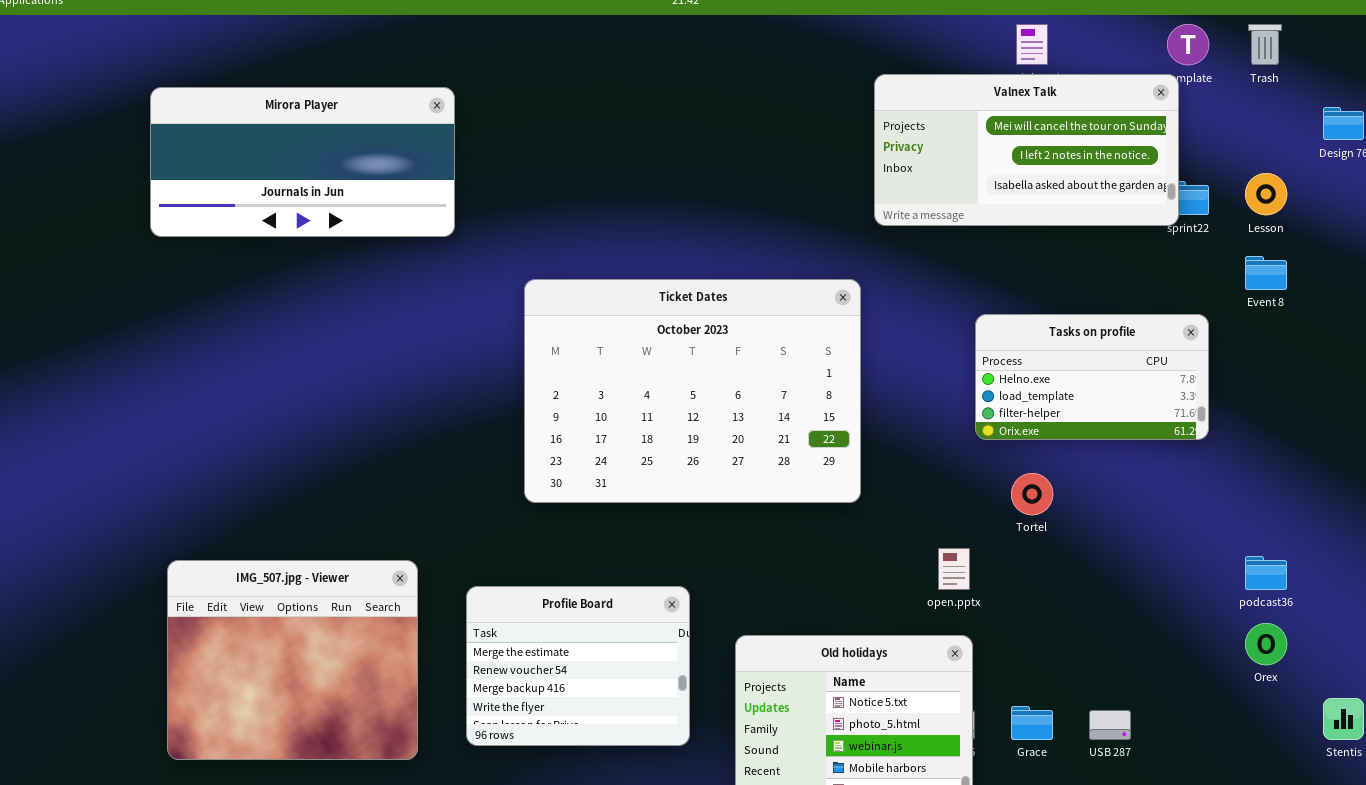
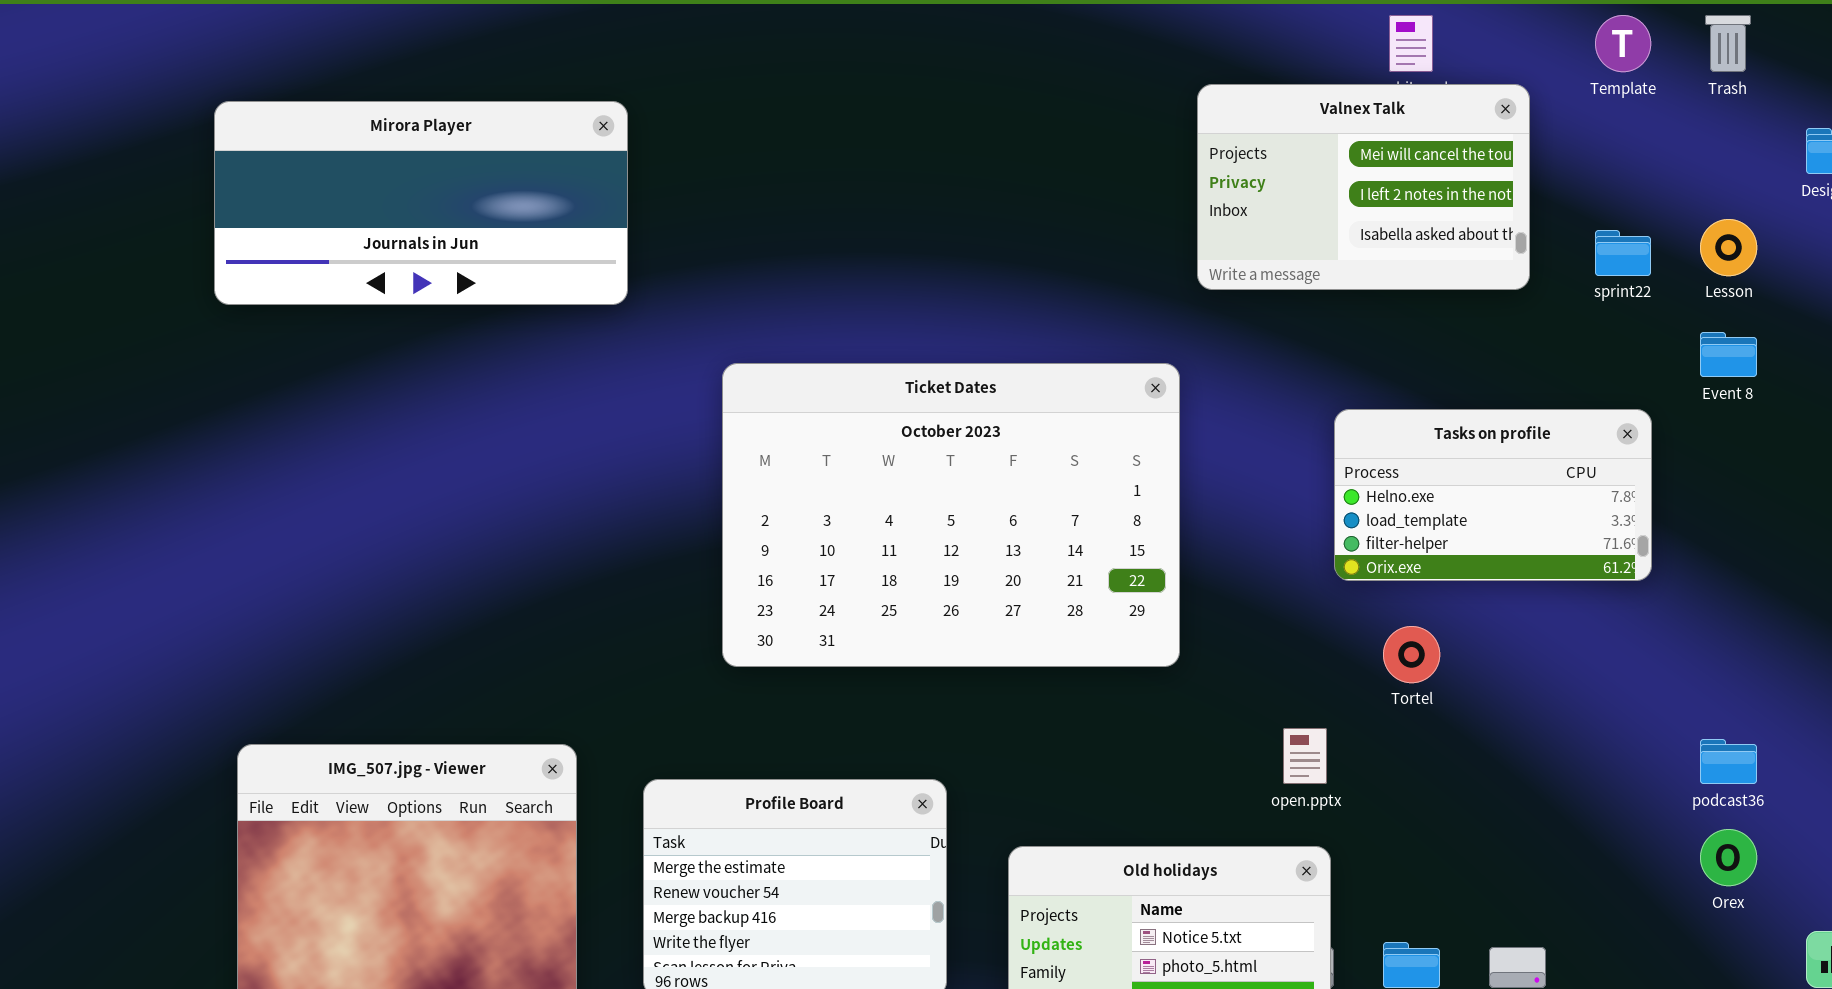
Valnex Talk: [874,74,1179,226] -> [1197,84,1530,290], resized

